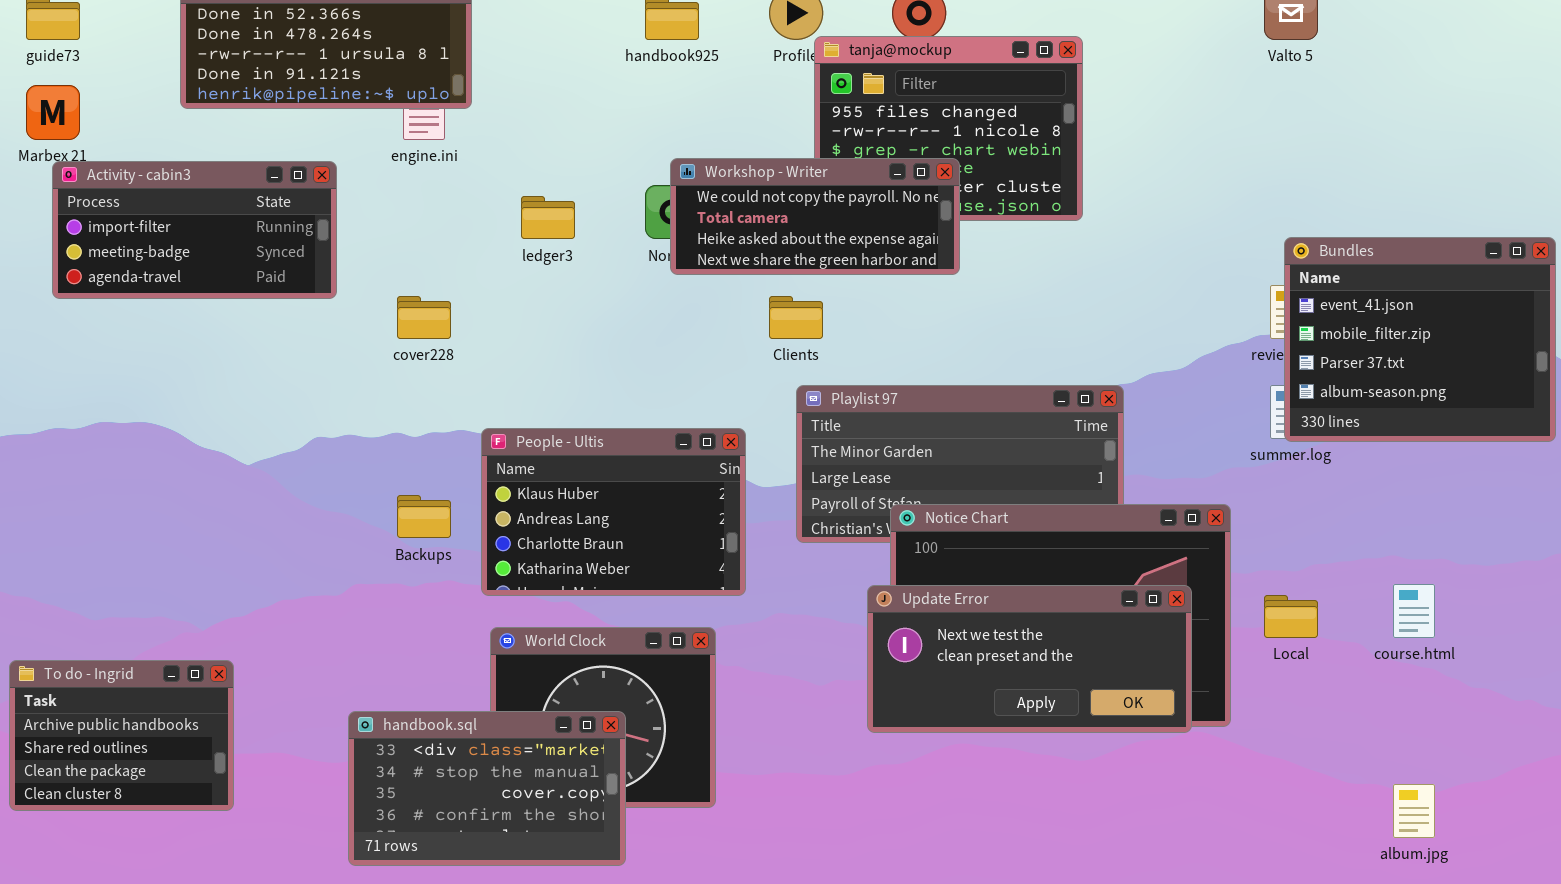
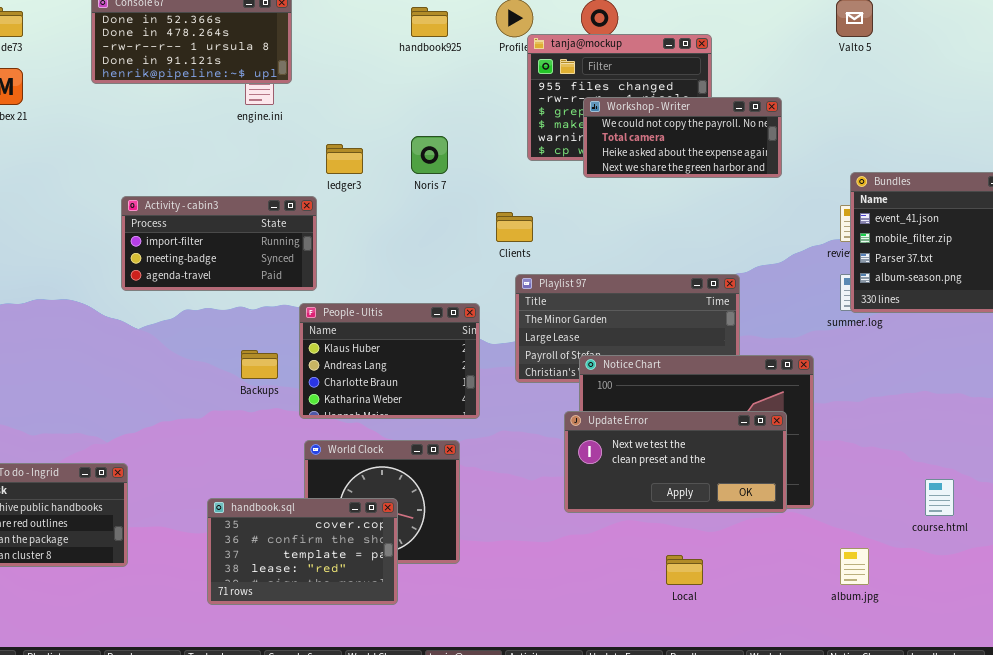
Workshop - Writer: [670,158,960,275] -> [583,97,782,178], moved
Activity - cabin3: [52,161,337,299] -> [121,196,317,291], moved
course.html: [1393,584,1435,638] -> [925,479,954,516], moved
Local: [1264,595,1318,638] -> [666,555,703,585], moved
handbook.sql: [348,711,626,866] -> [207,498,398,605], scrolled down 2 rows
album.jpg: [1393,784,1435,838] -> [840,548,869,585], moved

